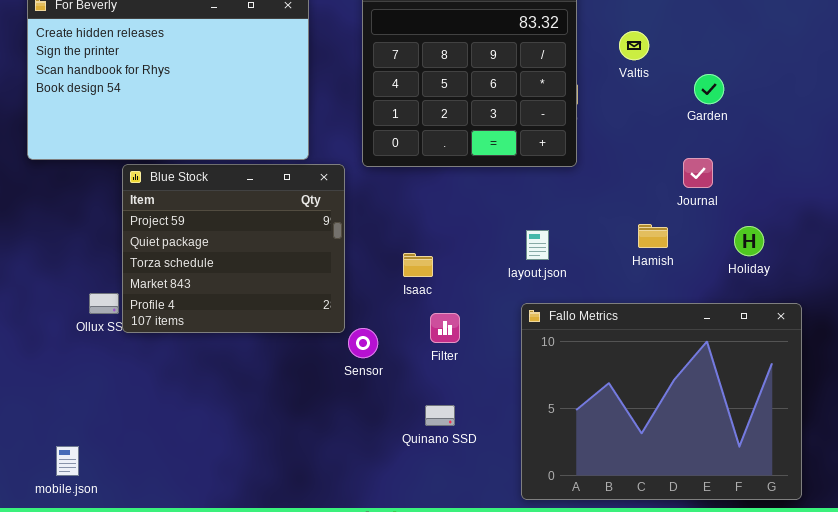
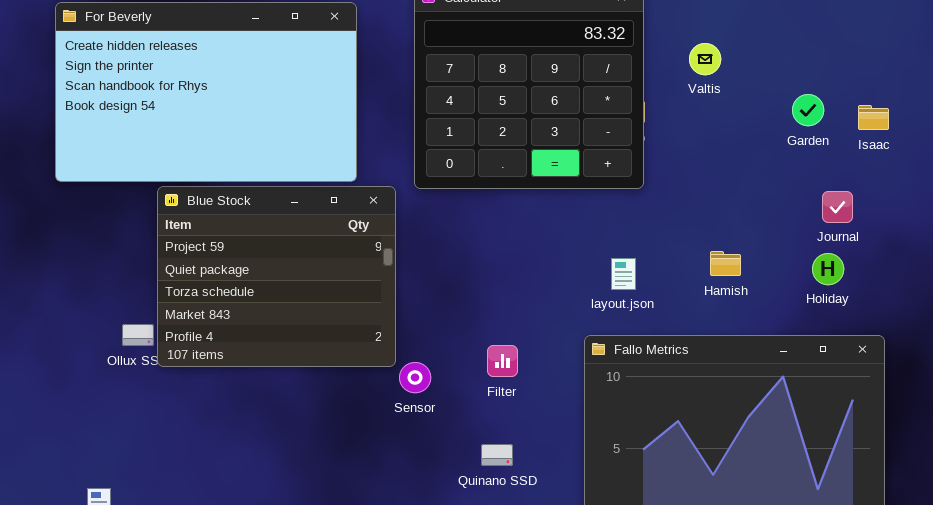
Garden: [694,74,724,104] -> [792,94,824,126], moved
Journal: [683,158,713,188] -> [822,191,853,223], moved
layout.json: [526,230,549,260] -> [611,258,636,290], moved
Isaac: [403,253,433,277] -> [858,105,889,130], moved

